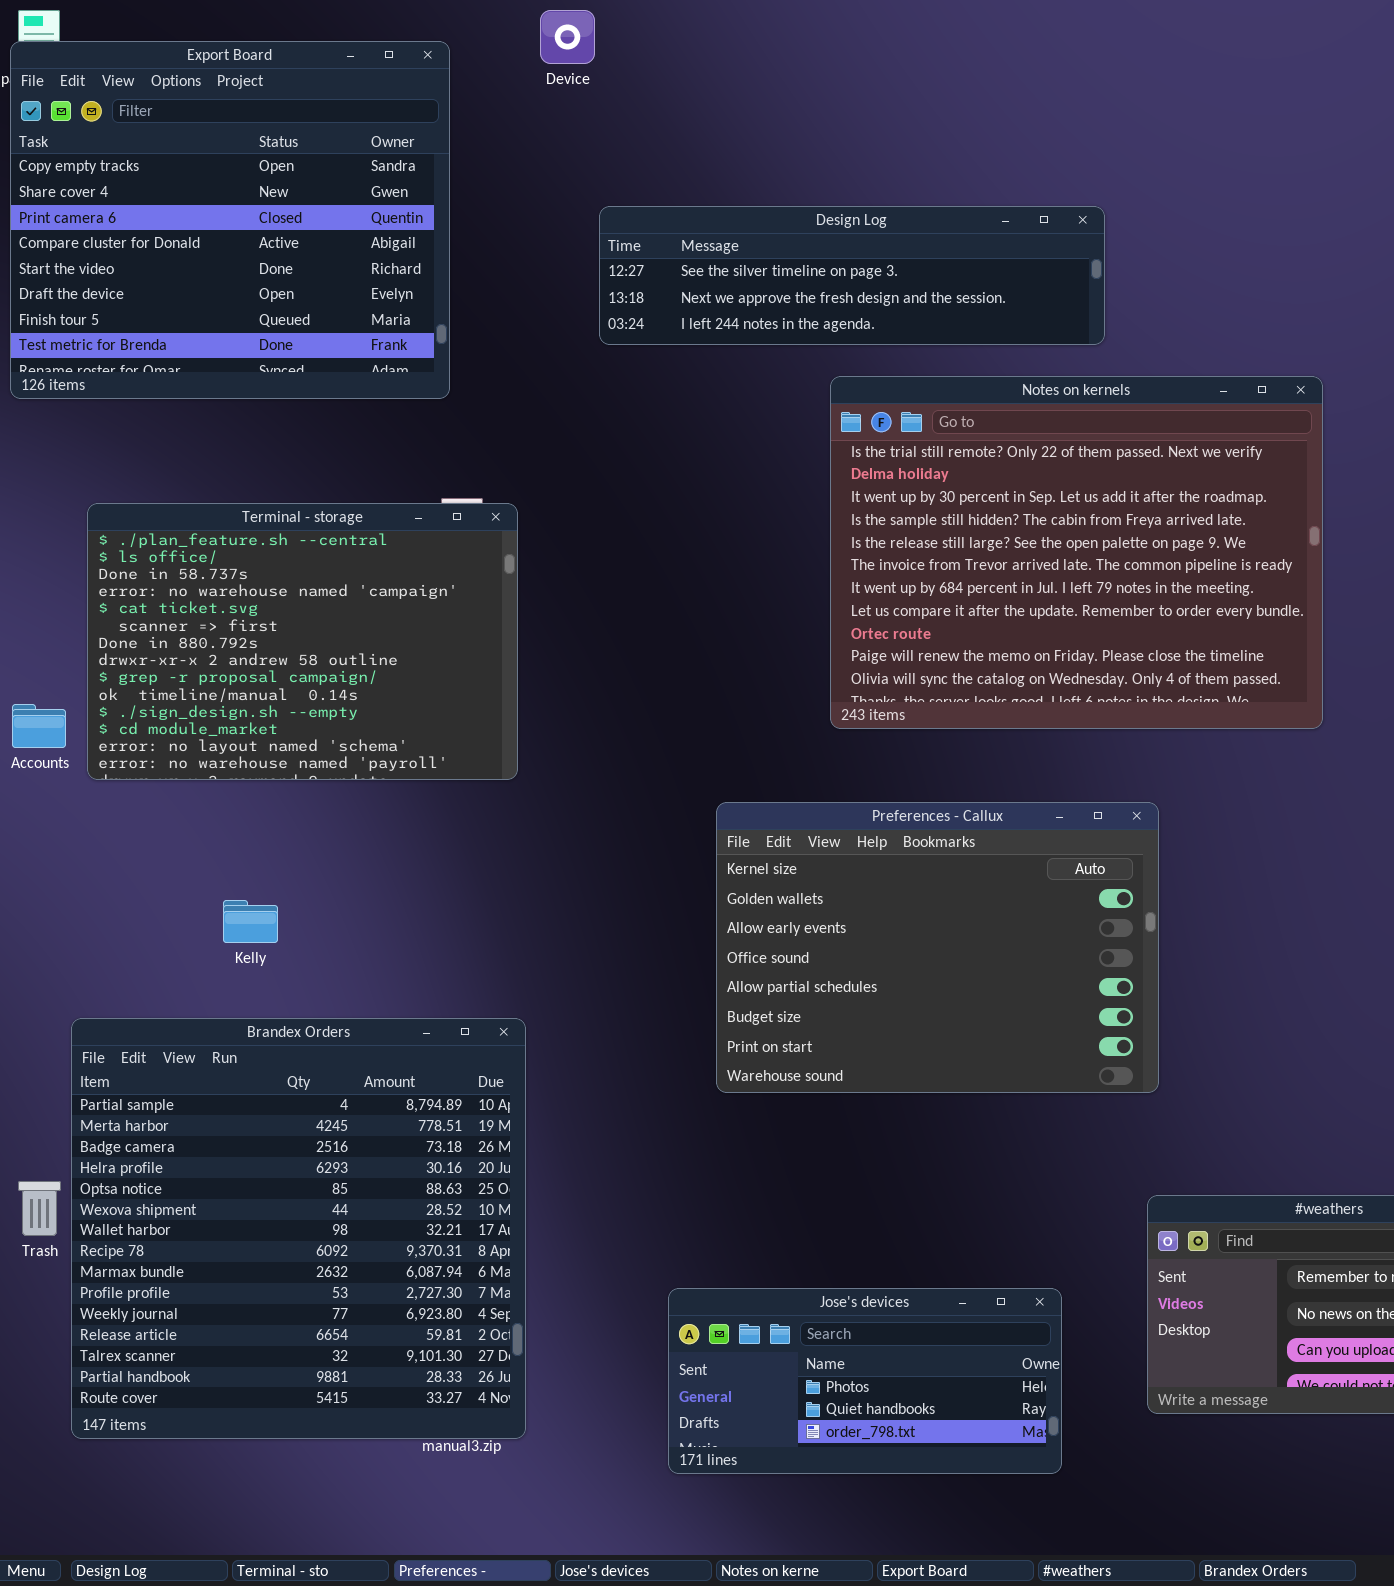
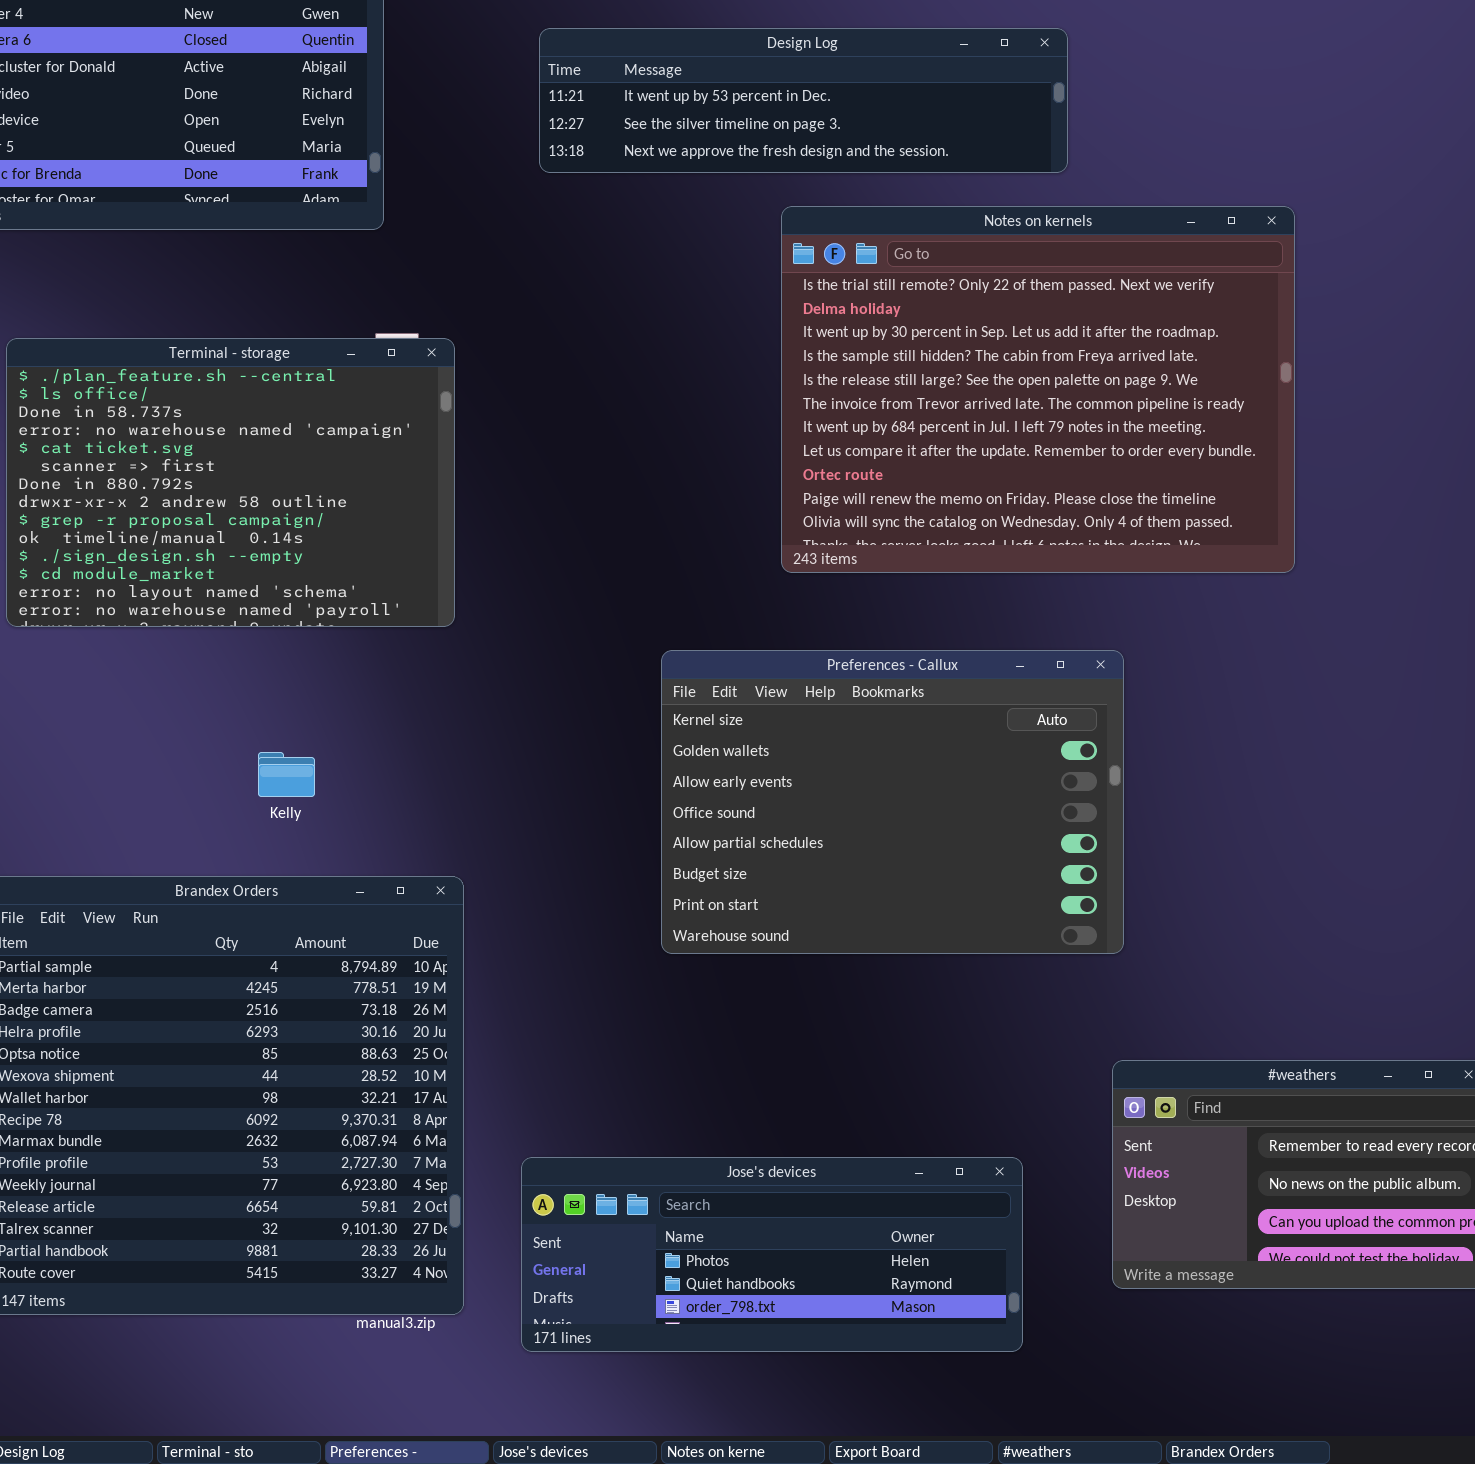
Design Log: [599,206,1105,345] -> [539,28,1068,173], scrolled up 1 row
Kelly: [223,900,278,943] -> [258,752,315,797], moved
Jose's devices: [668,1288,1062,1474] -> [521,1157,1023,1352], resized

